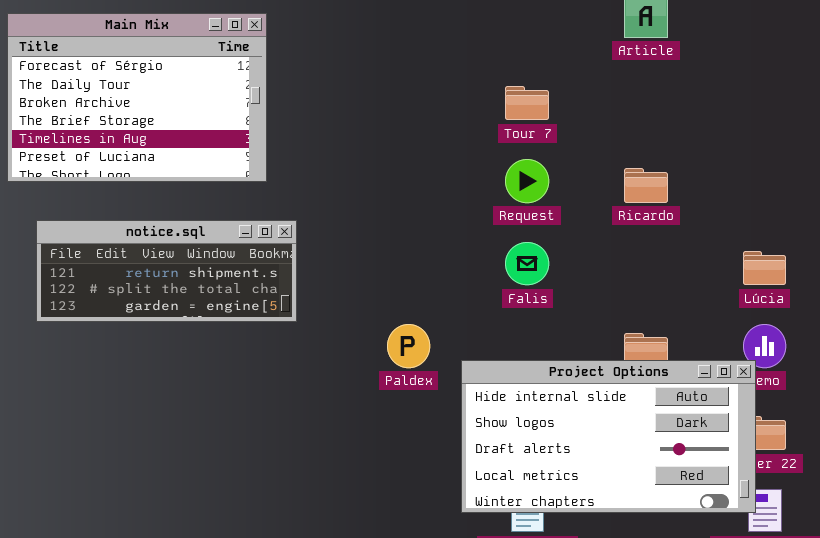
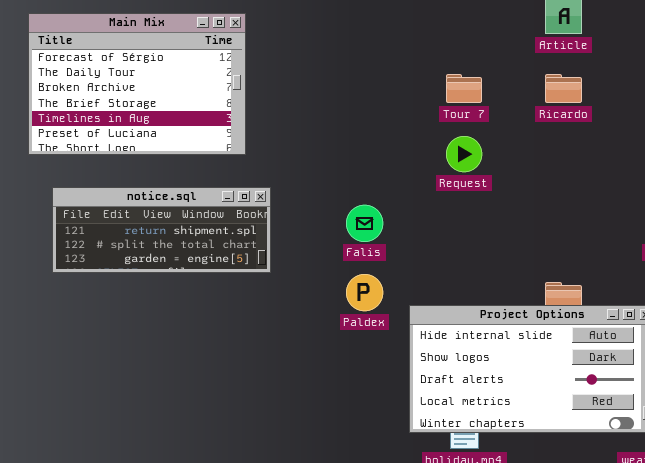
Ricardo: [624,168,668,203] -> [545,74,582,103], moved
Falis: [505,242,549,285] -> [346,205,383,242], moved

